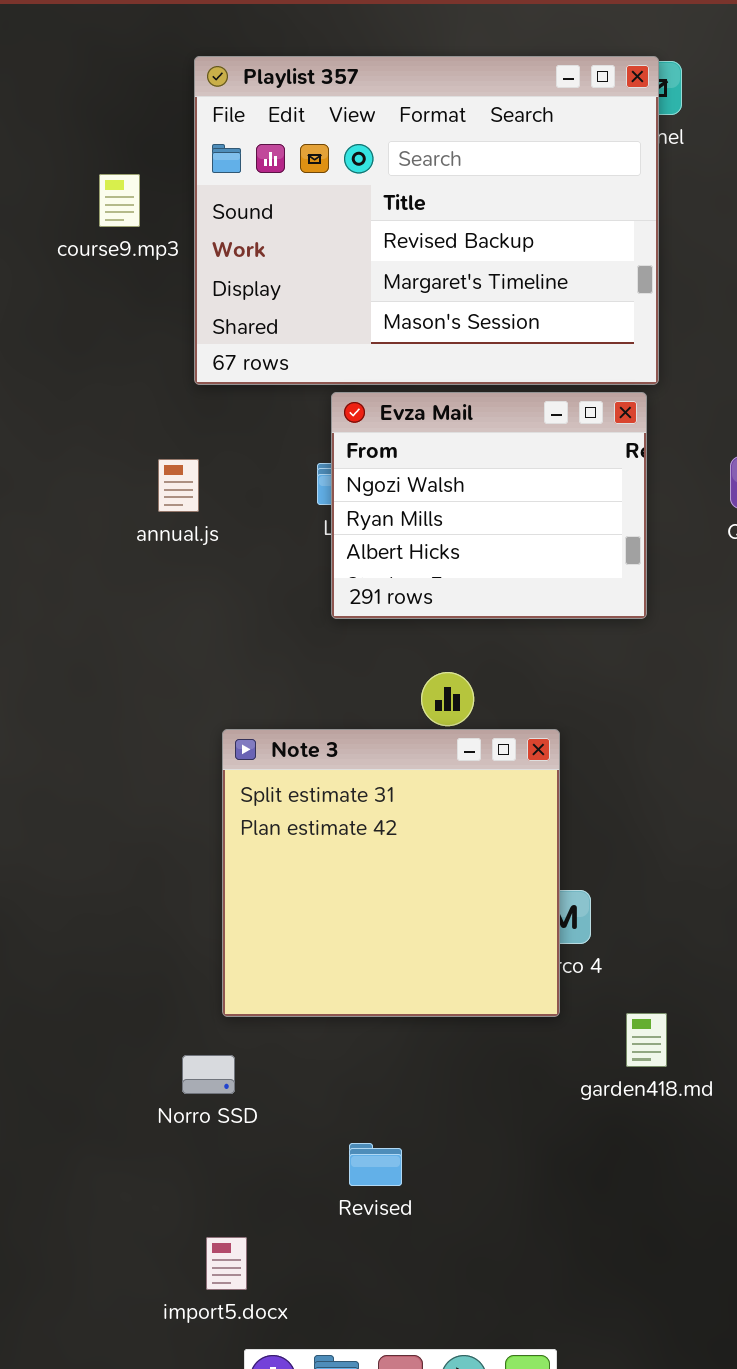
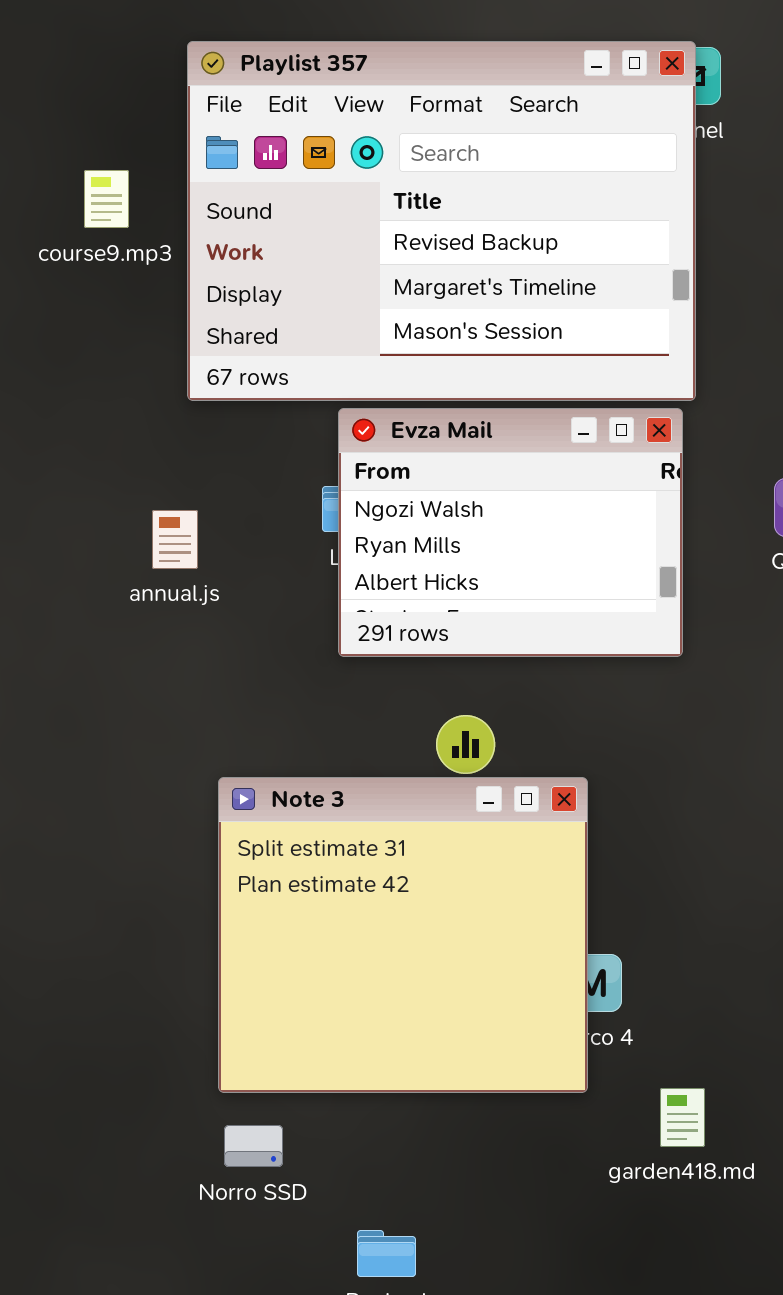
annual.js: [158,459,199,512] -> [152,510,198,569], moved
Norro SSD: [182,1055,235,1094] -> [224,1125,283,1167], moved

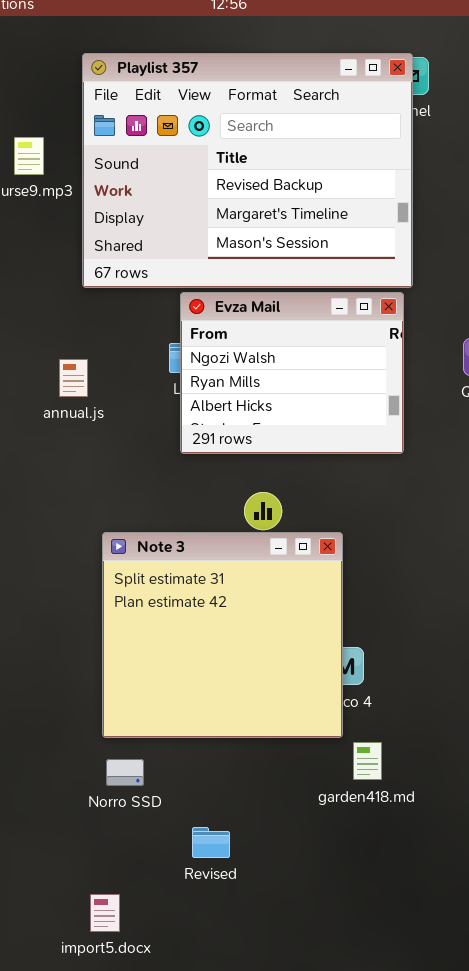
garden418.md: [660,1088,705,1147] -> [353,742,382,780], moved

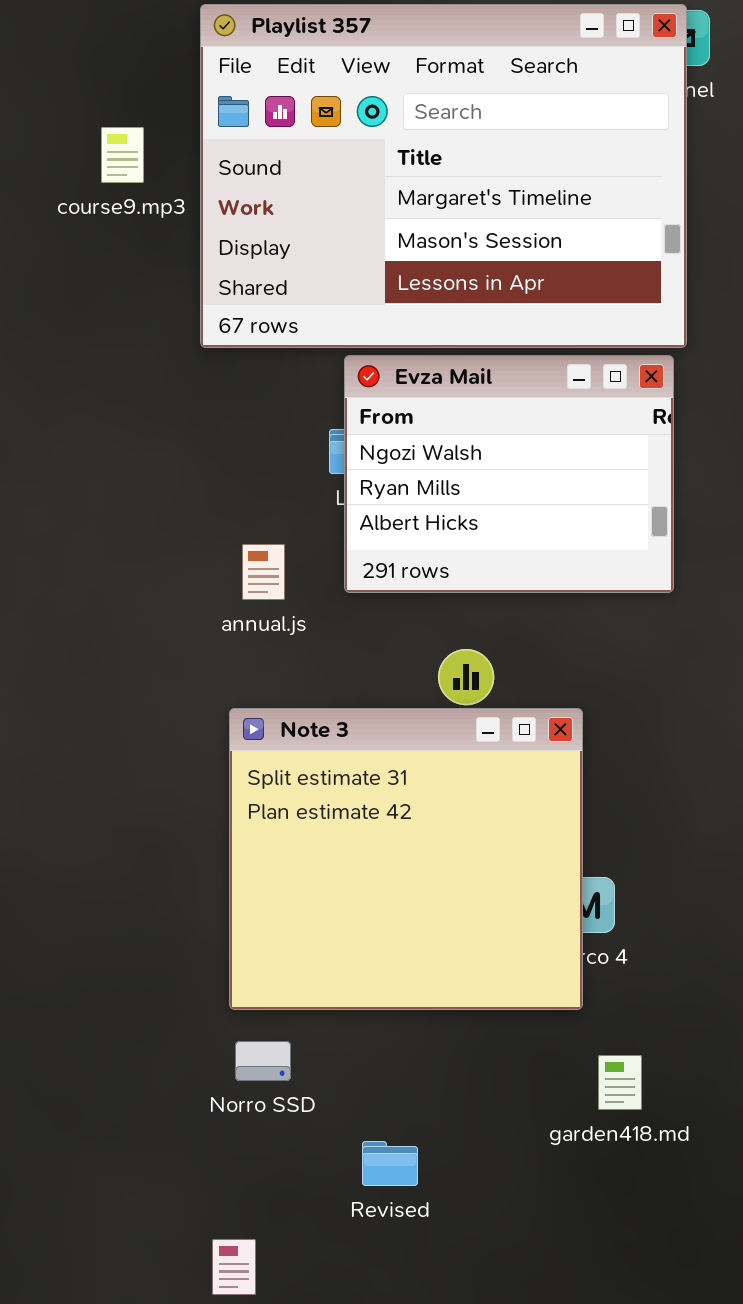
Playlist 357: [82,53,413,288] -> [200,4,687,348], scrolled down 1 row
annual.js: [59,359,88,397] -> [242,544,285,600], moved
garden418.md: [353,742,382,780] -> [598,1055,642,1110], moved

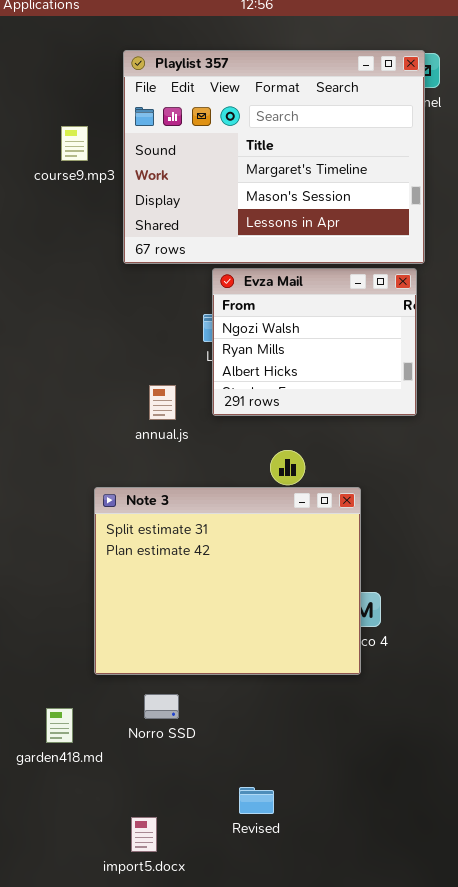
Note 3: [229,708,583,1010] -> [94,487,361,675], resized
garden418.md: [598,1055,642,1110] -> [46,708,73,743], moved
Revised: [362,1141,418,1186] -> [239,787,274,814], moved

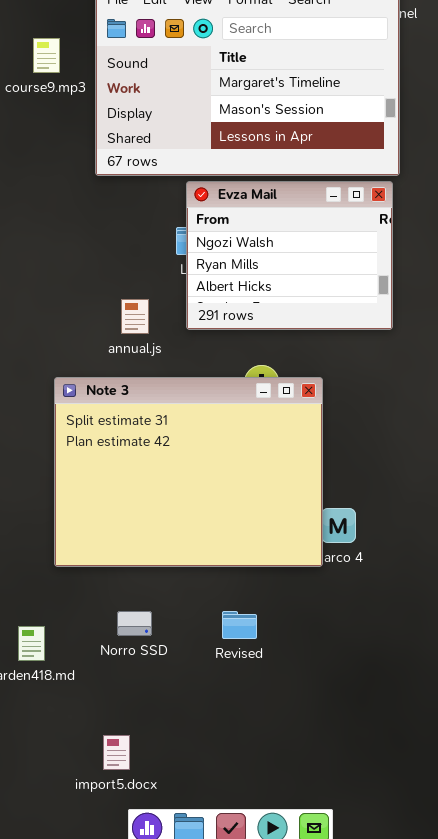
Note 3: [94,487,361,675] -> [54,377,323,567], moved
Revised: [239,787,274,814] -> [222,611,257,639], moved

